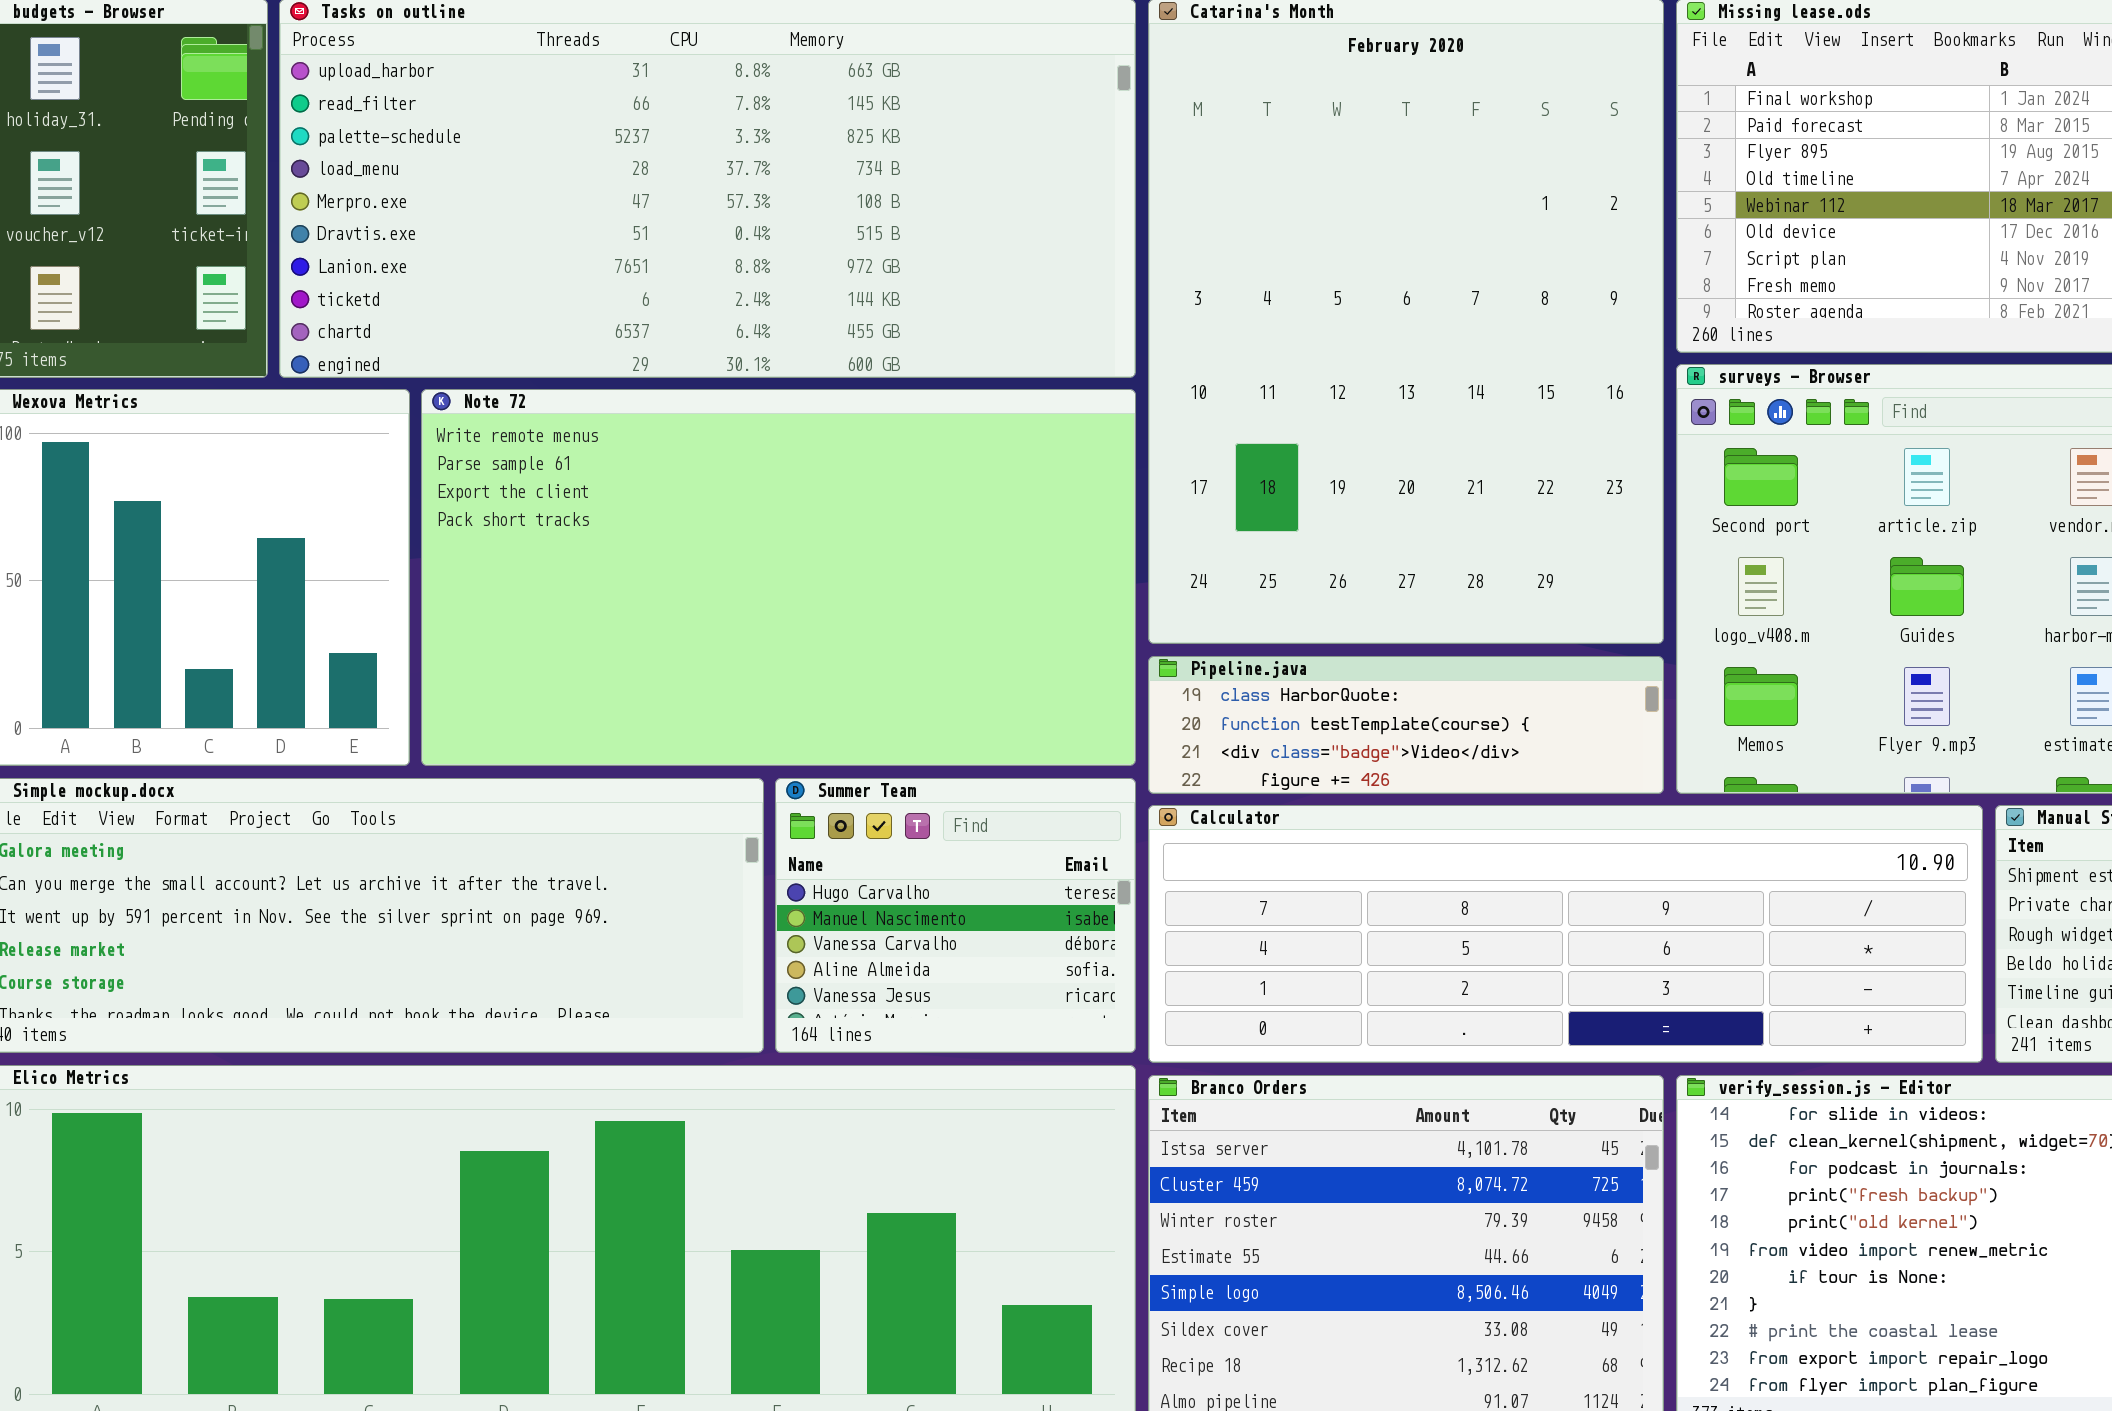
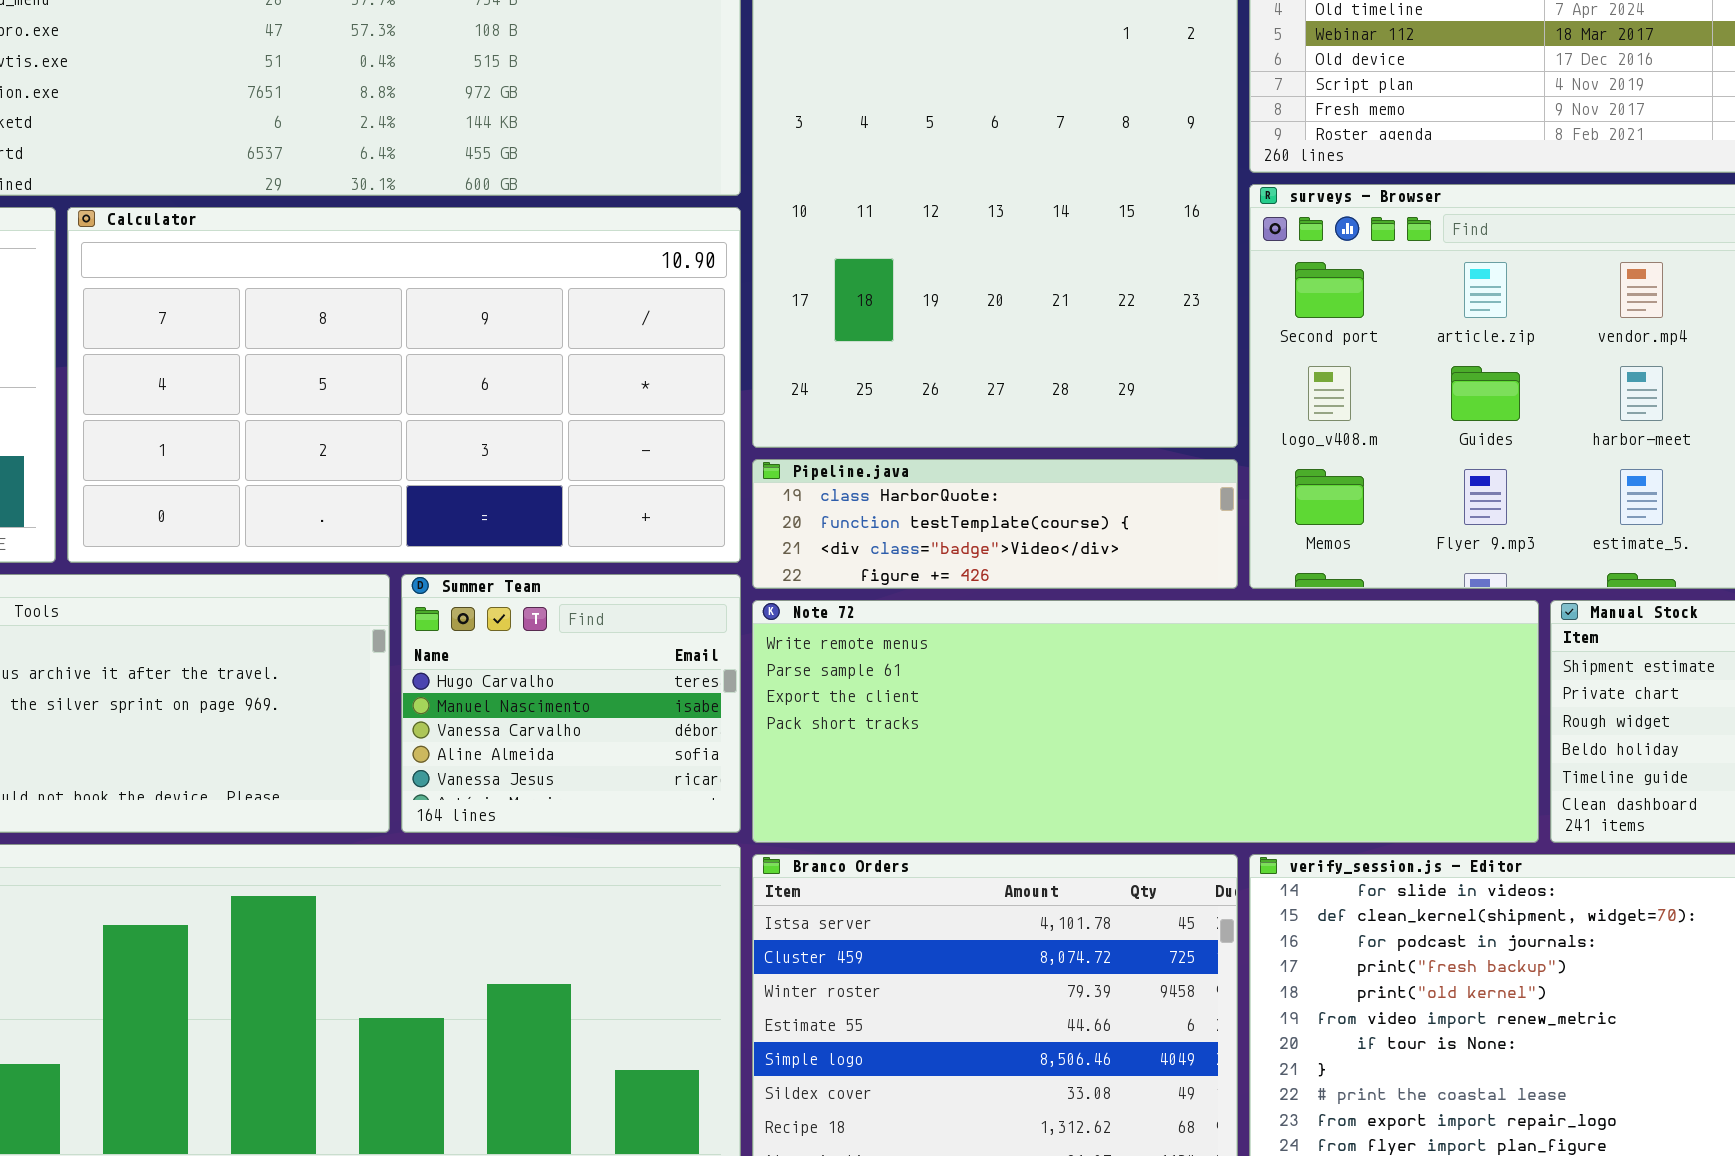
Note 72: [421,389,1136,766] -> [752,600,1539,843], moved, resized
Calculator: [1148,805,1983,1063] -> [67,207,741,563], moved, resized

